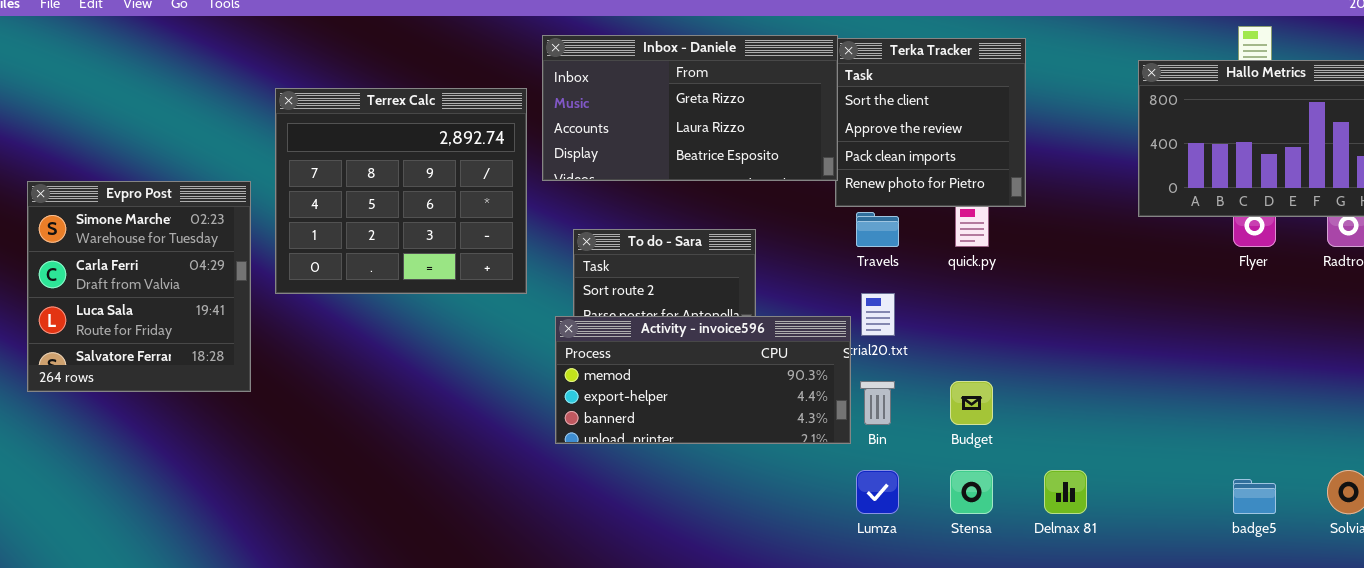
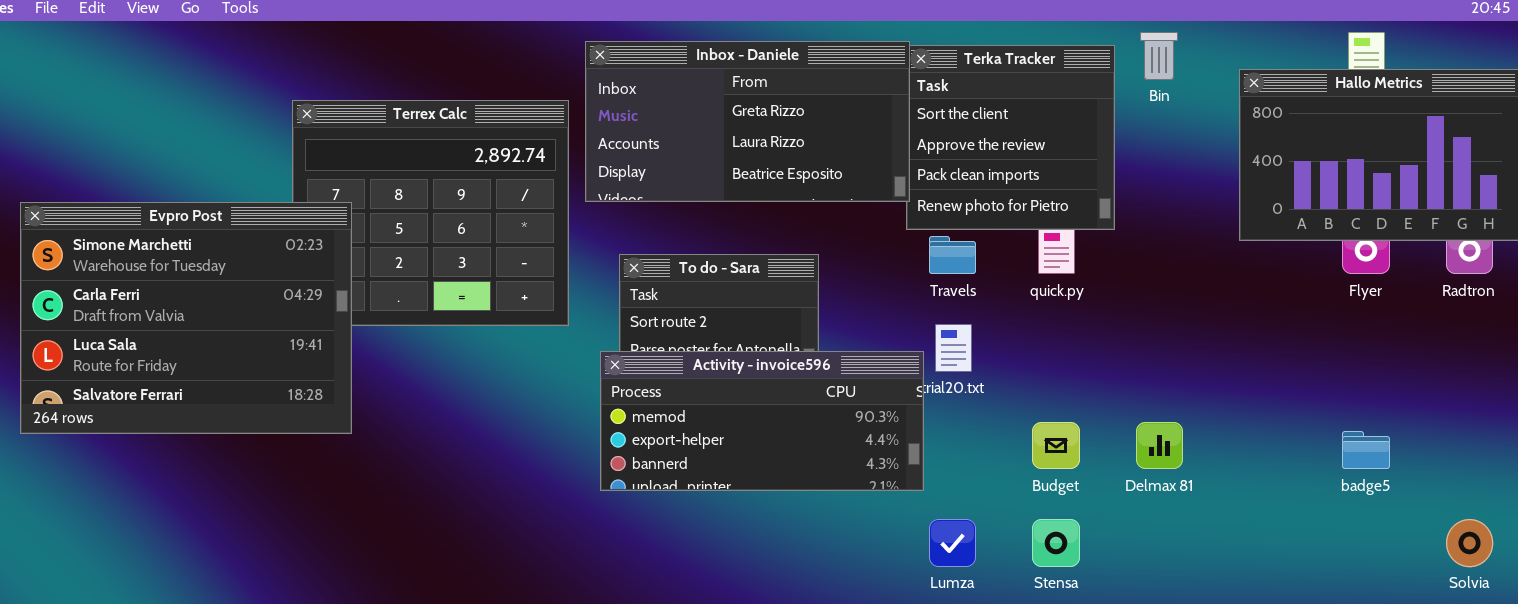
Evpro Post: [27,181,251,392] -> [20,202,352,434], resized
Bin: [860,381,895,425] -> [1140,32,1178,80], moved
Delmax 81: [1044,470,1087,514] -> [1136,422,1183,469], moved
badge5: [1233,479,1276,514] -> [1342,431,1390,469], moved

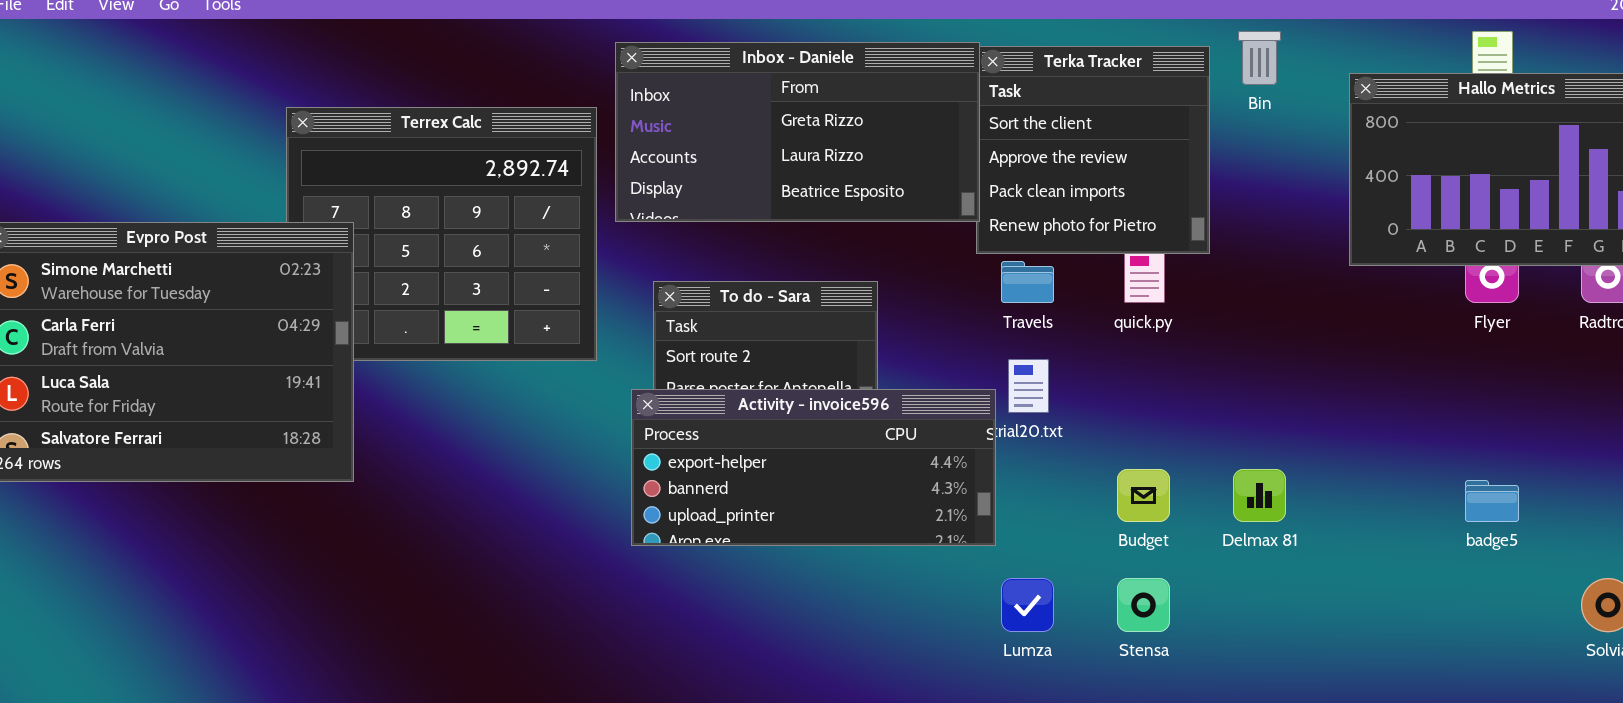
Activity - invoice596: [600,351,924,491] -> [631,389,996,546], scrolled down 1 row

